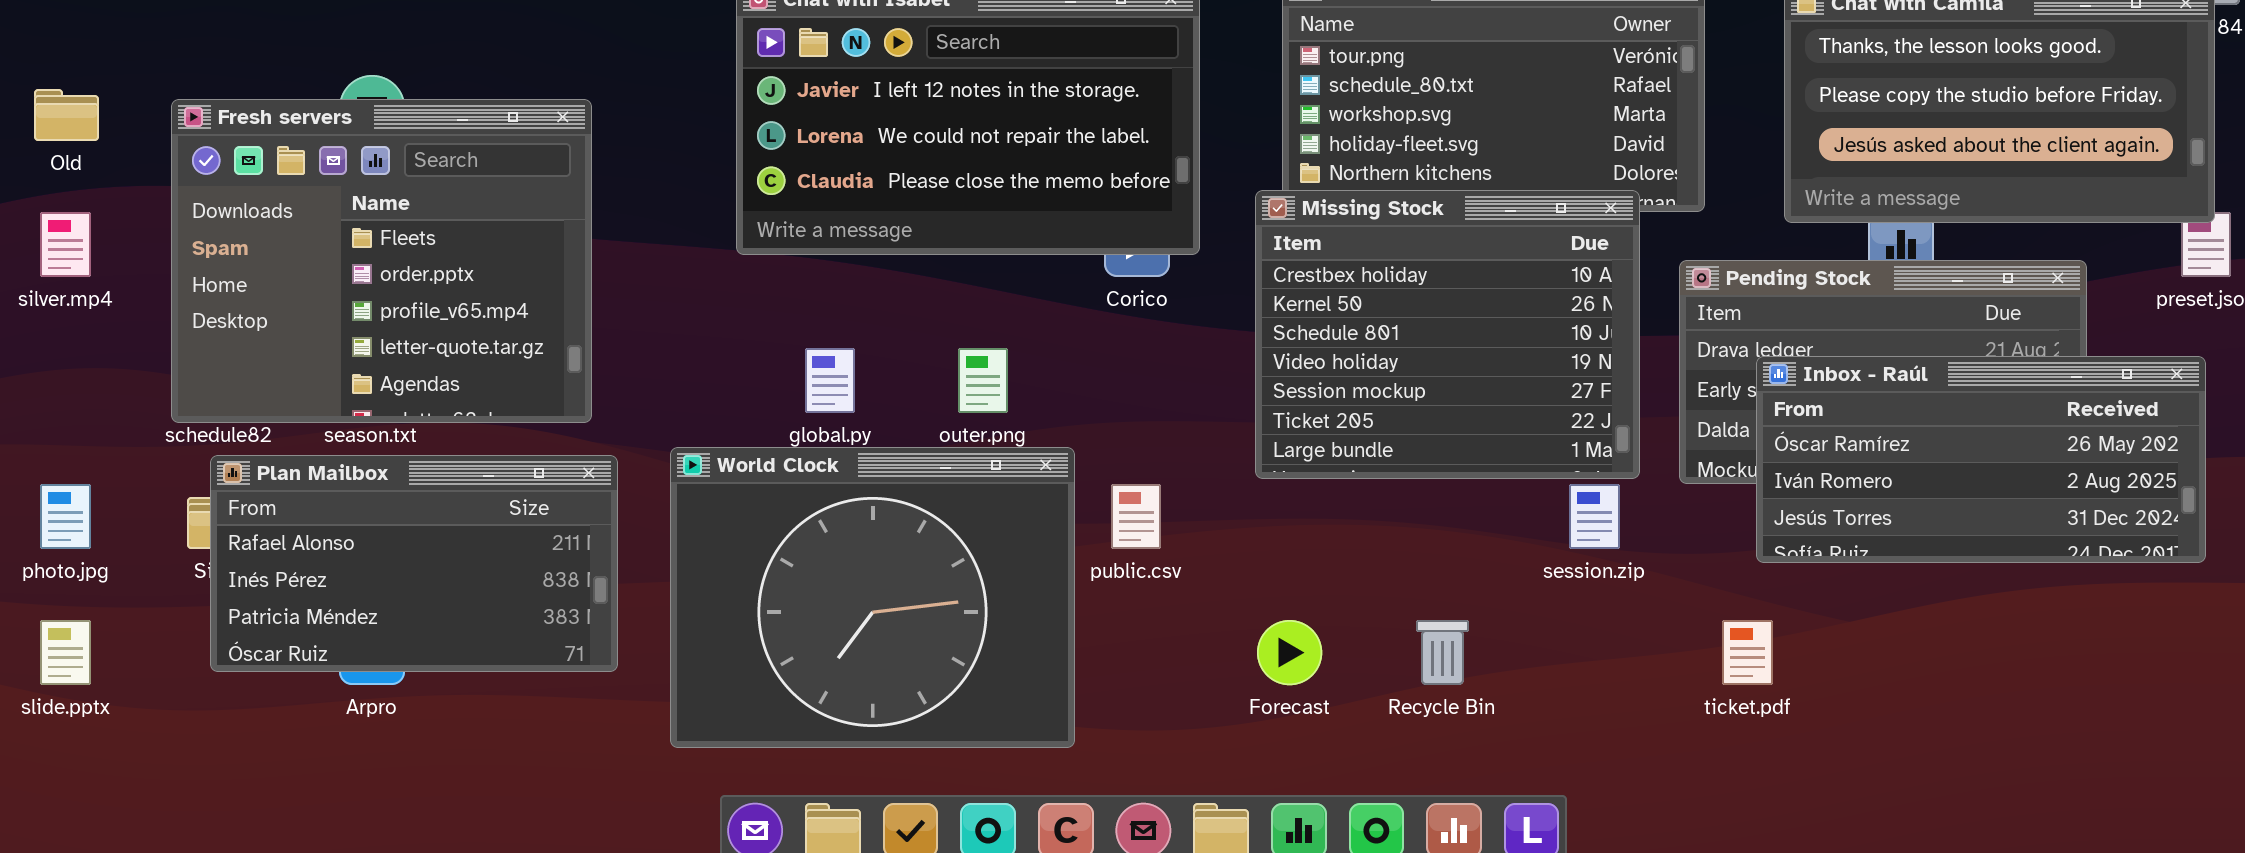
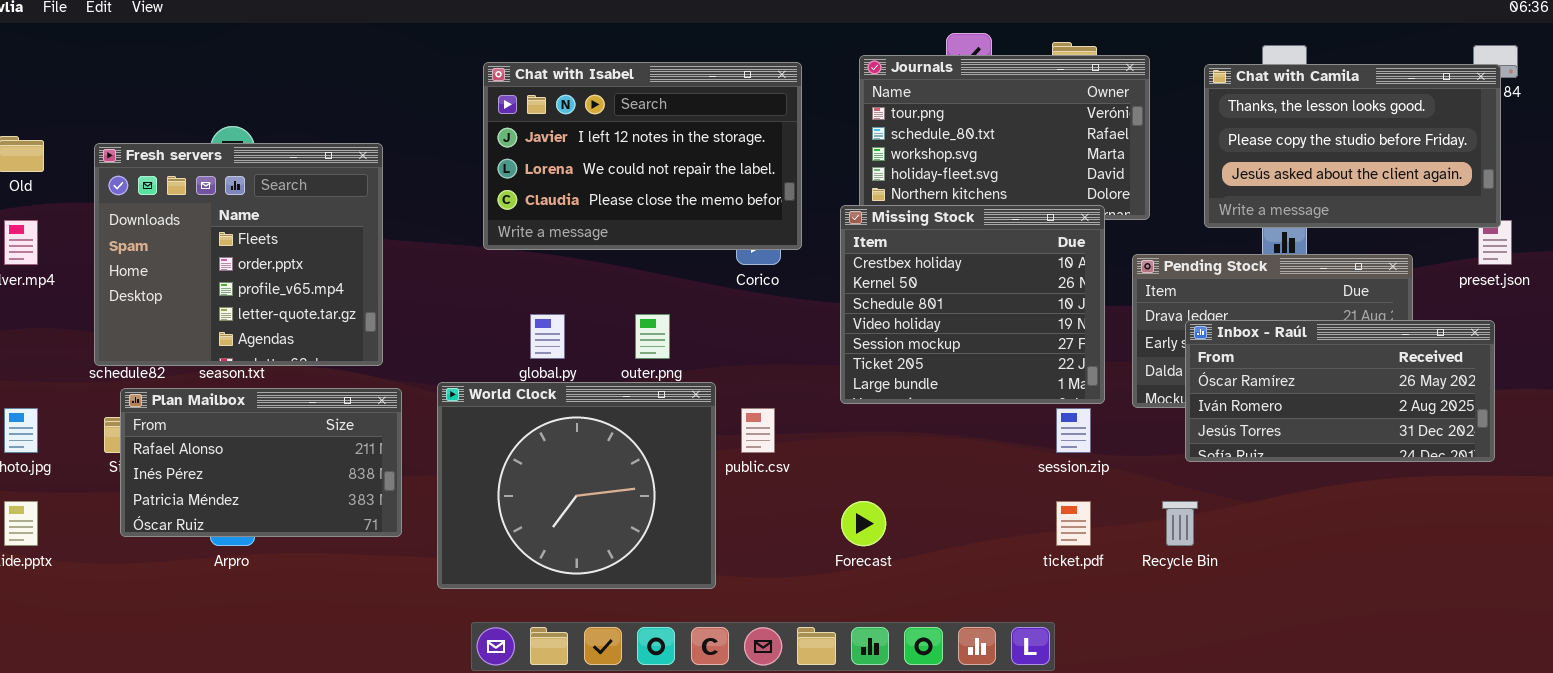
Recycle Bin: [1416,620,1469,685] -> [1162,501,1198,546], moved
ticket.pdf: [1722,620,1773,685] -> [1056,501,1091,546], moved

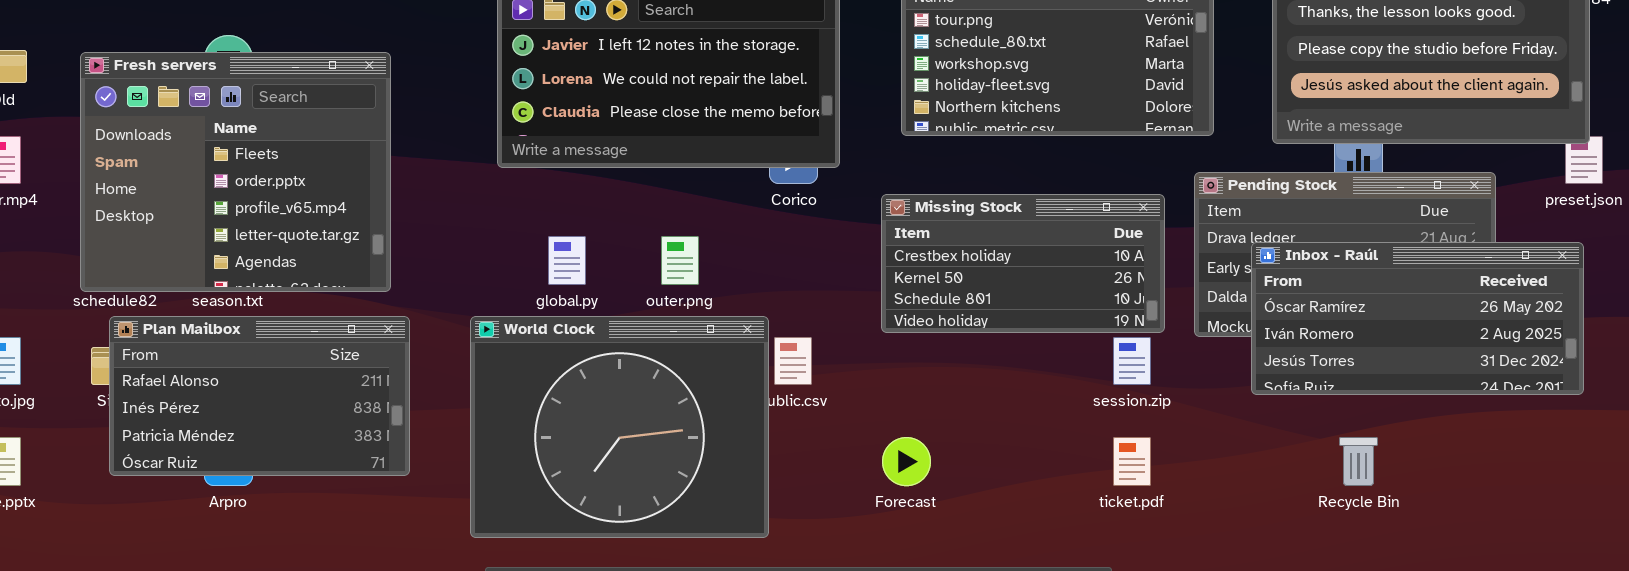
Missing Stock: [840,205,1105,404] -> [881,194,1165,333], resized
World Clock: [437,382,716,589] -> [470,316,769,538], moved
Recycle Bin: [1162,501,1198,546] -> [1339,437,1378,486], moved

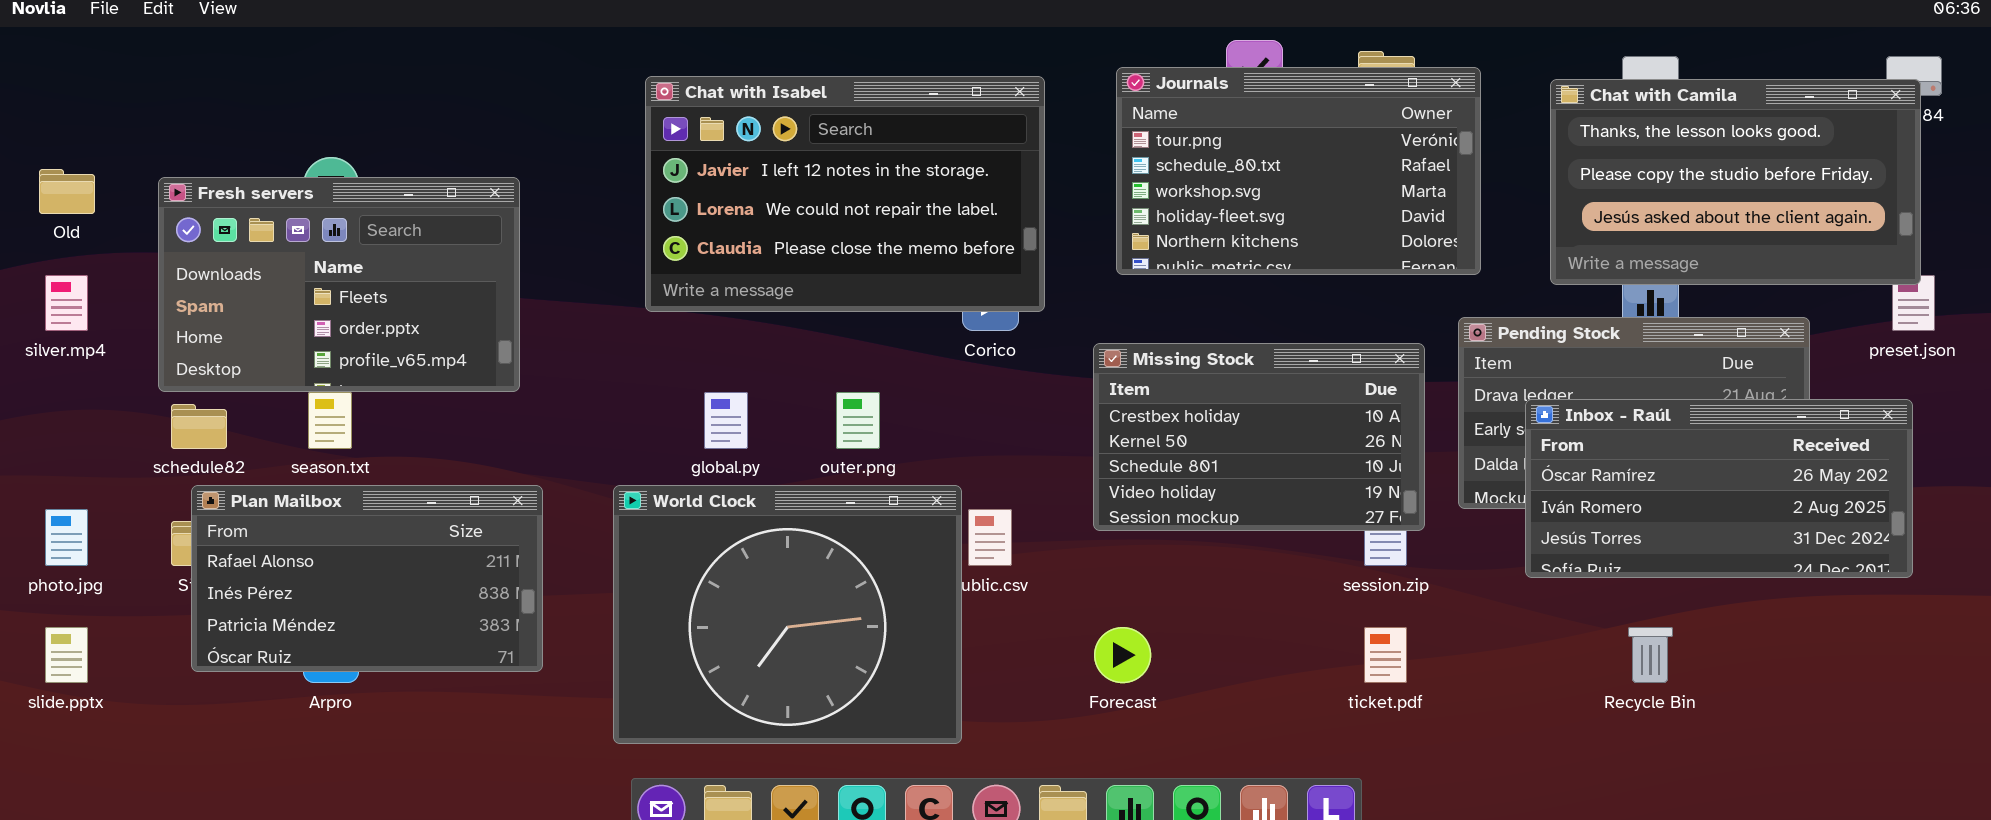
Fresh servers: [80,52,391,292] -> [158,177,520,392], resized
Missing Stock: [881,194,1165,333] -> [1093,343,1425,531], resized

